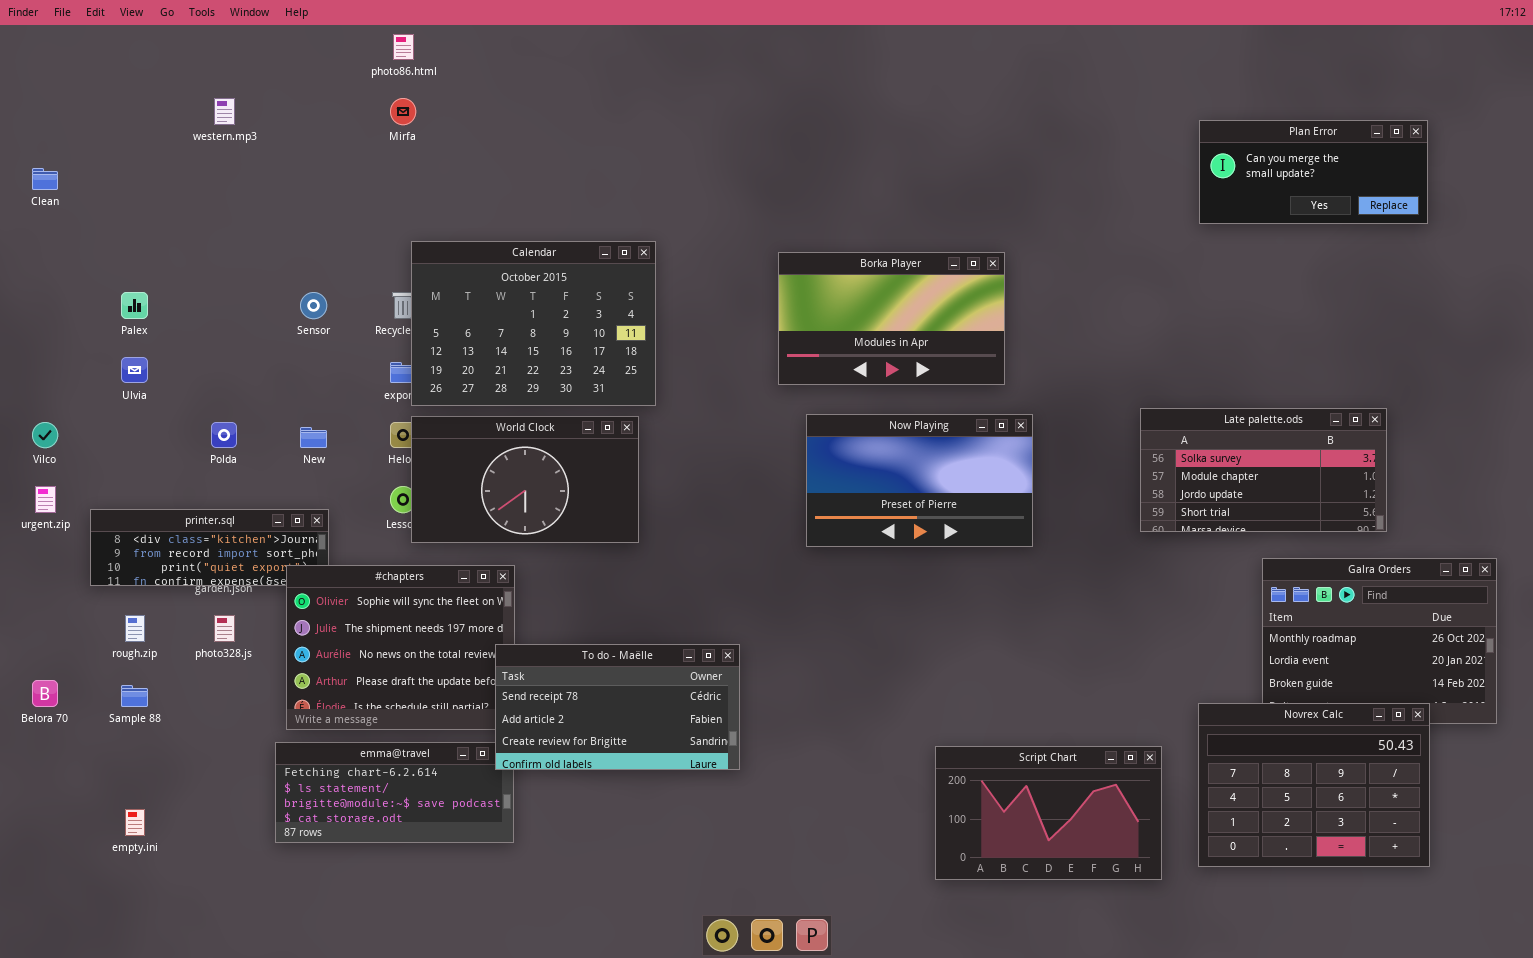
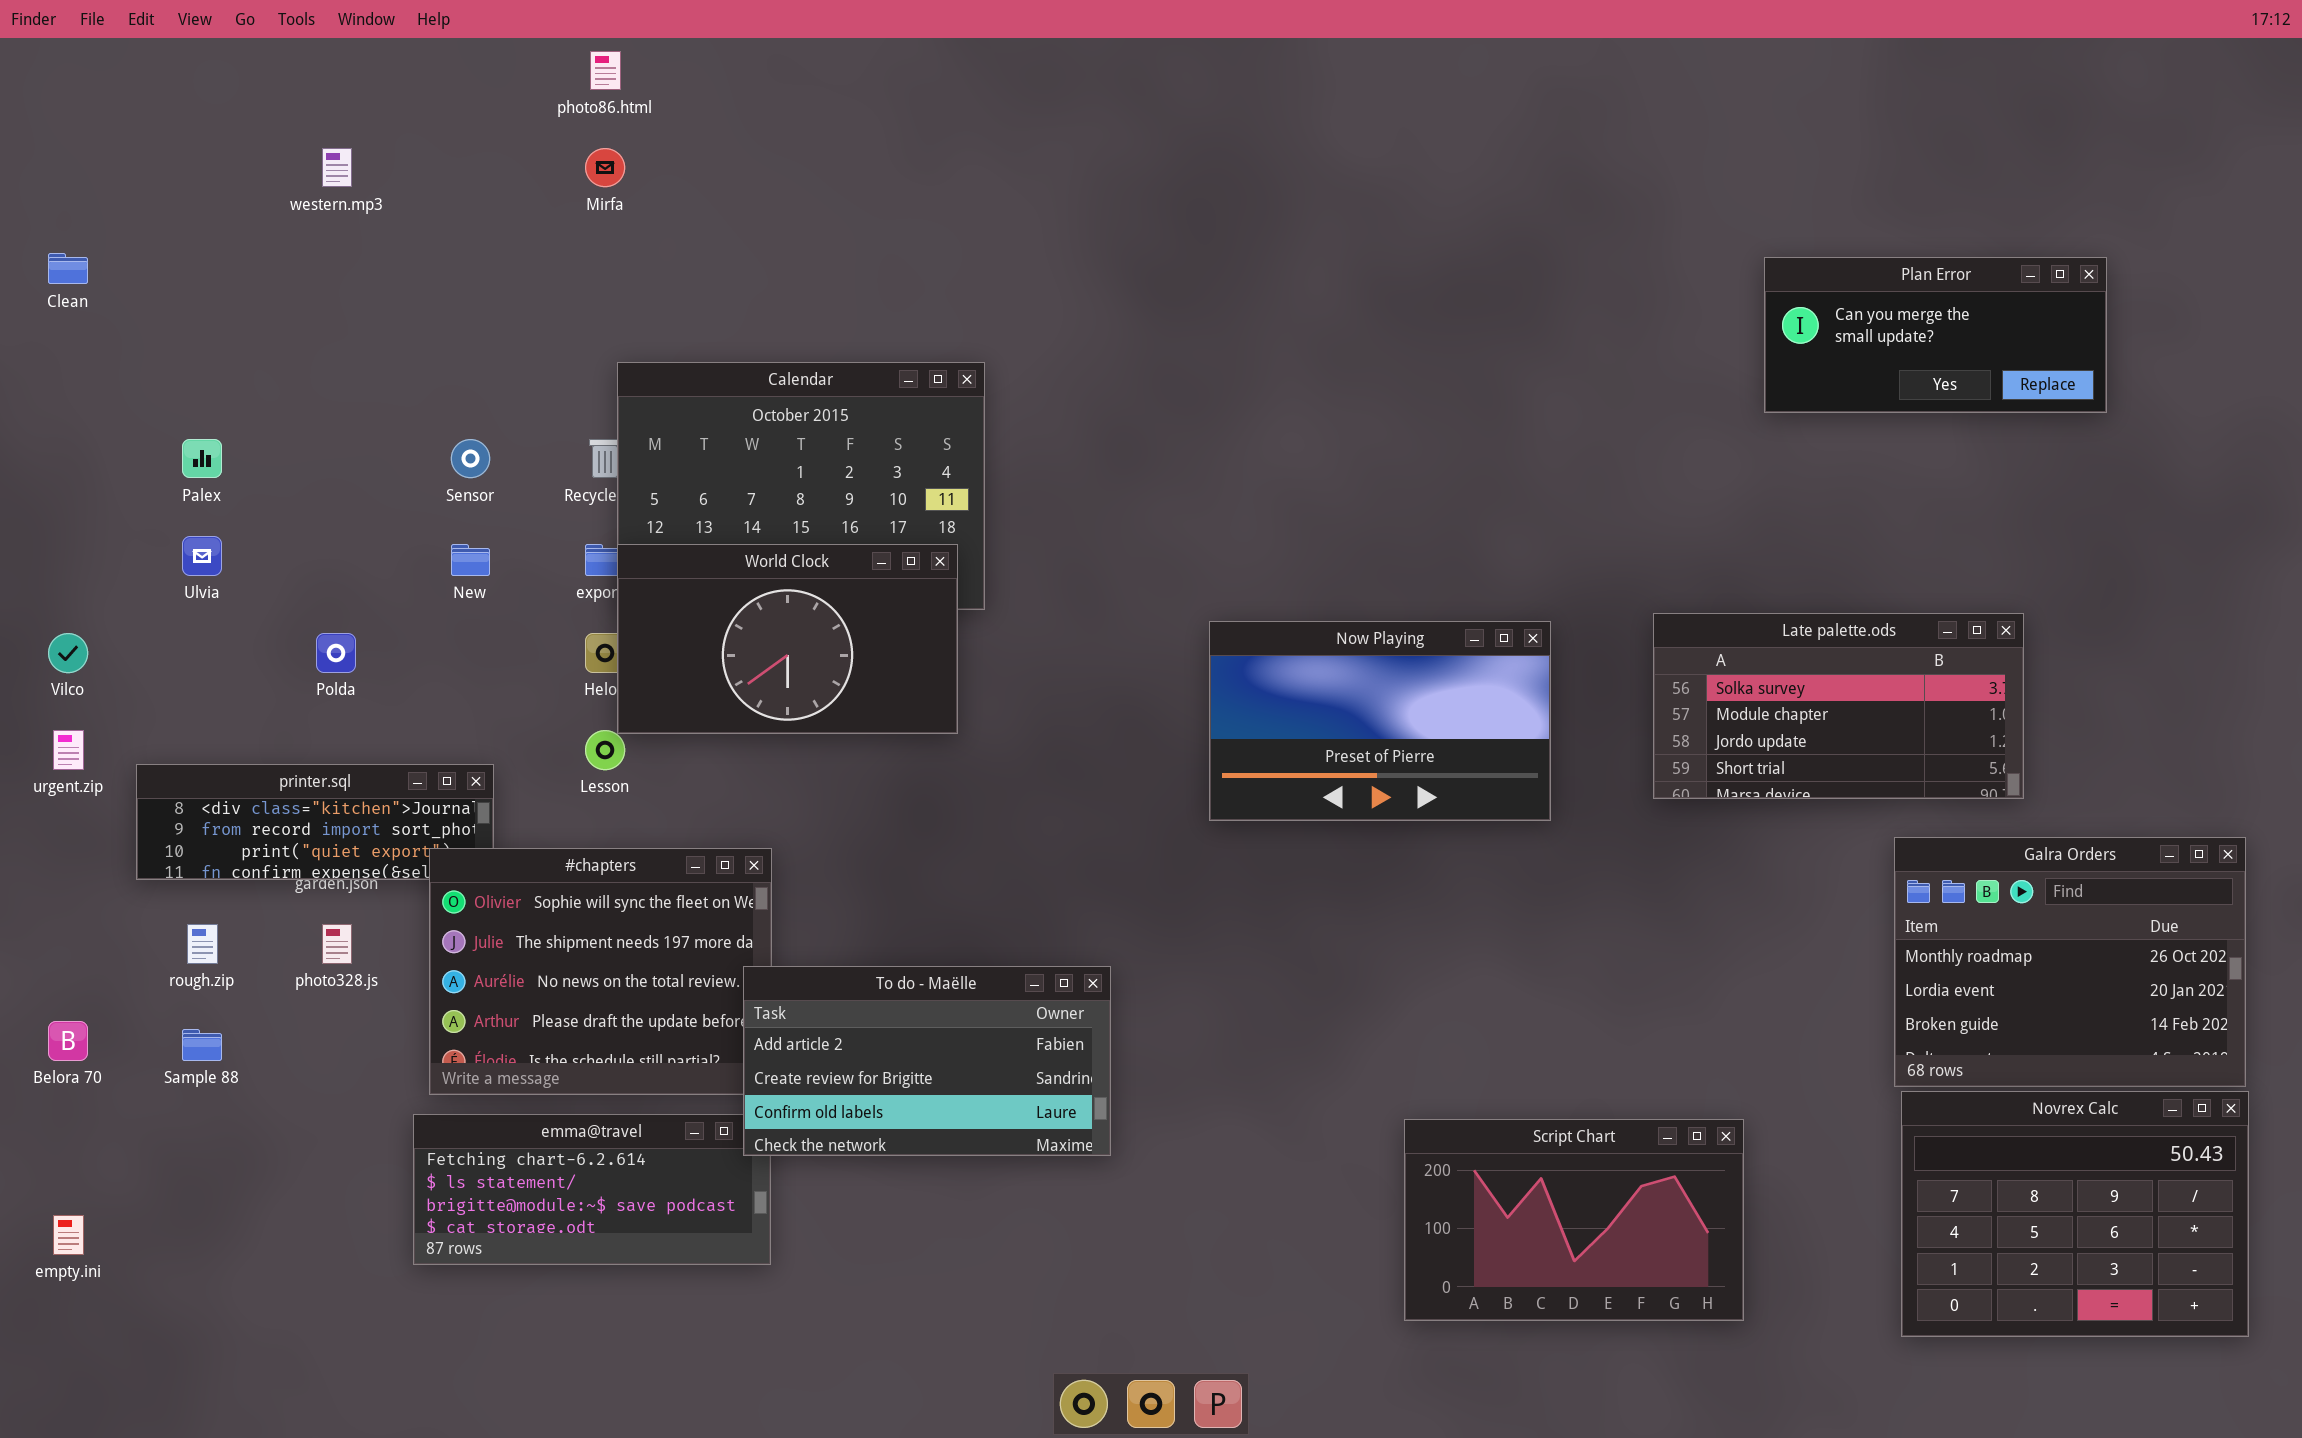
Plan Error: [1199,120,1428,224] -> [1764,257,2107,413], moved
Borka Player: [778,252,1005,385] -> none, closed
Late palette.ods: [1140,408,1387,532] -> [1653,613,2024,799], moved
World Clock: [411,416,639,543] -> [617,544,958,734], moved
New: [300,427,327,448] -> [451,544,490,576], moved
To do - Maëlle: [495,644,740,770] -> [743,966,1111,1156], scrolled down 1 row
Novrex Calc: [1198,703,1430,867] -> [1901,1091,2249,1337], moved
empty.ini: [125,809,145,836] -> [53,1215,84,1255], moved

